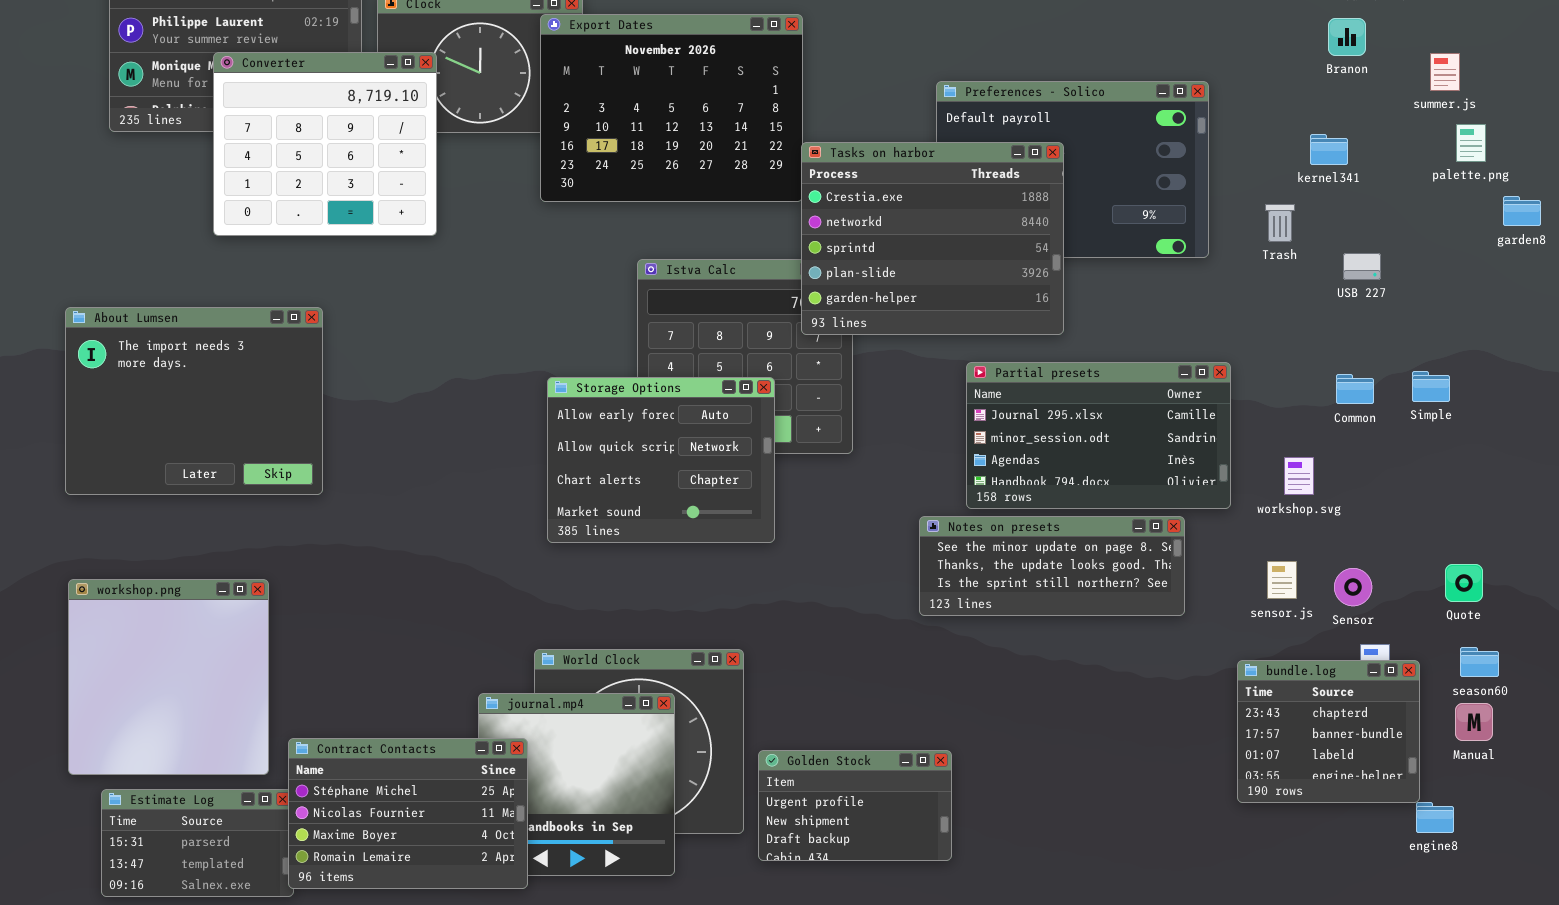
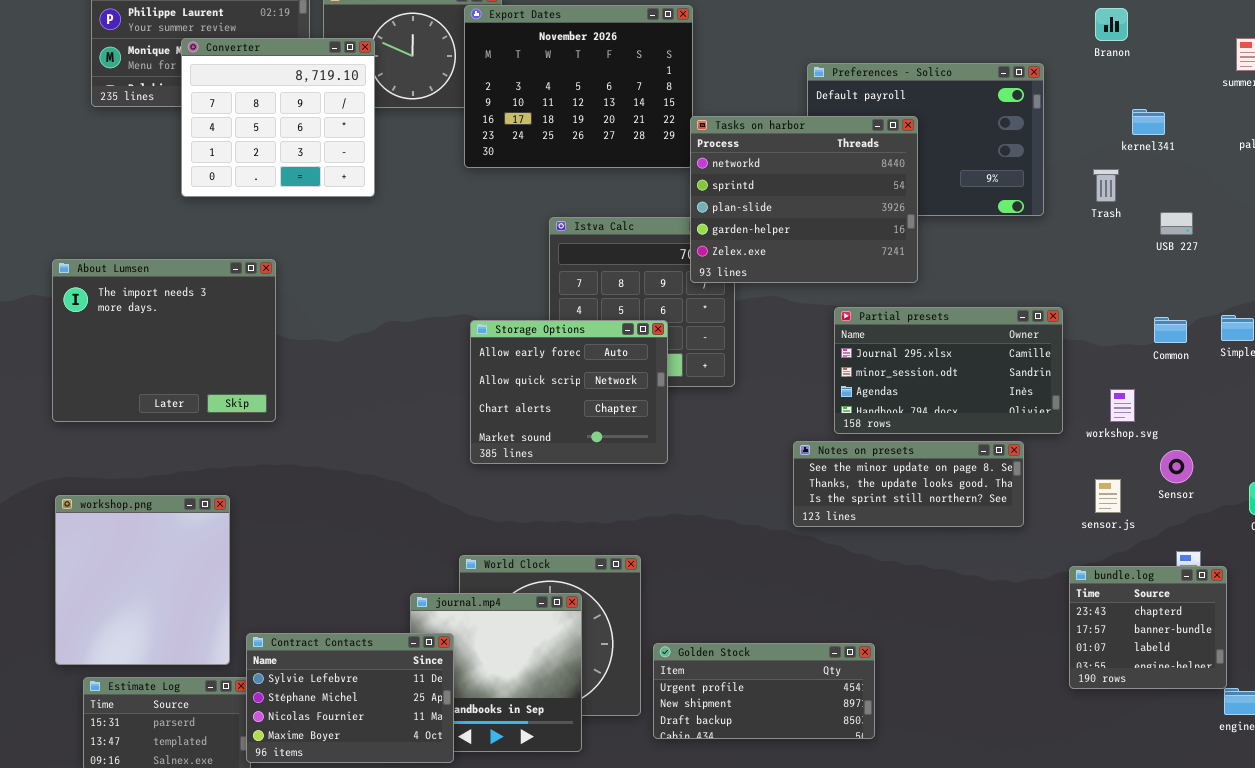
Branon: [1328,18,1366,56] -> [1095,8,1128,41], moved
Tasks on harbor: [801,142,1064,335] -> [690,116,918,283], scrolled down 1 row
Sensor: [1334,568,1372,606] -> [1160,450,1193,483], moved
Contract Contacts: [288,738,528,889] -> [246,633,454,763], scrolled up 1 row
Golden Stock: [758,750,952,861] -> [653,643,875,739], resized

